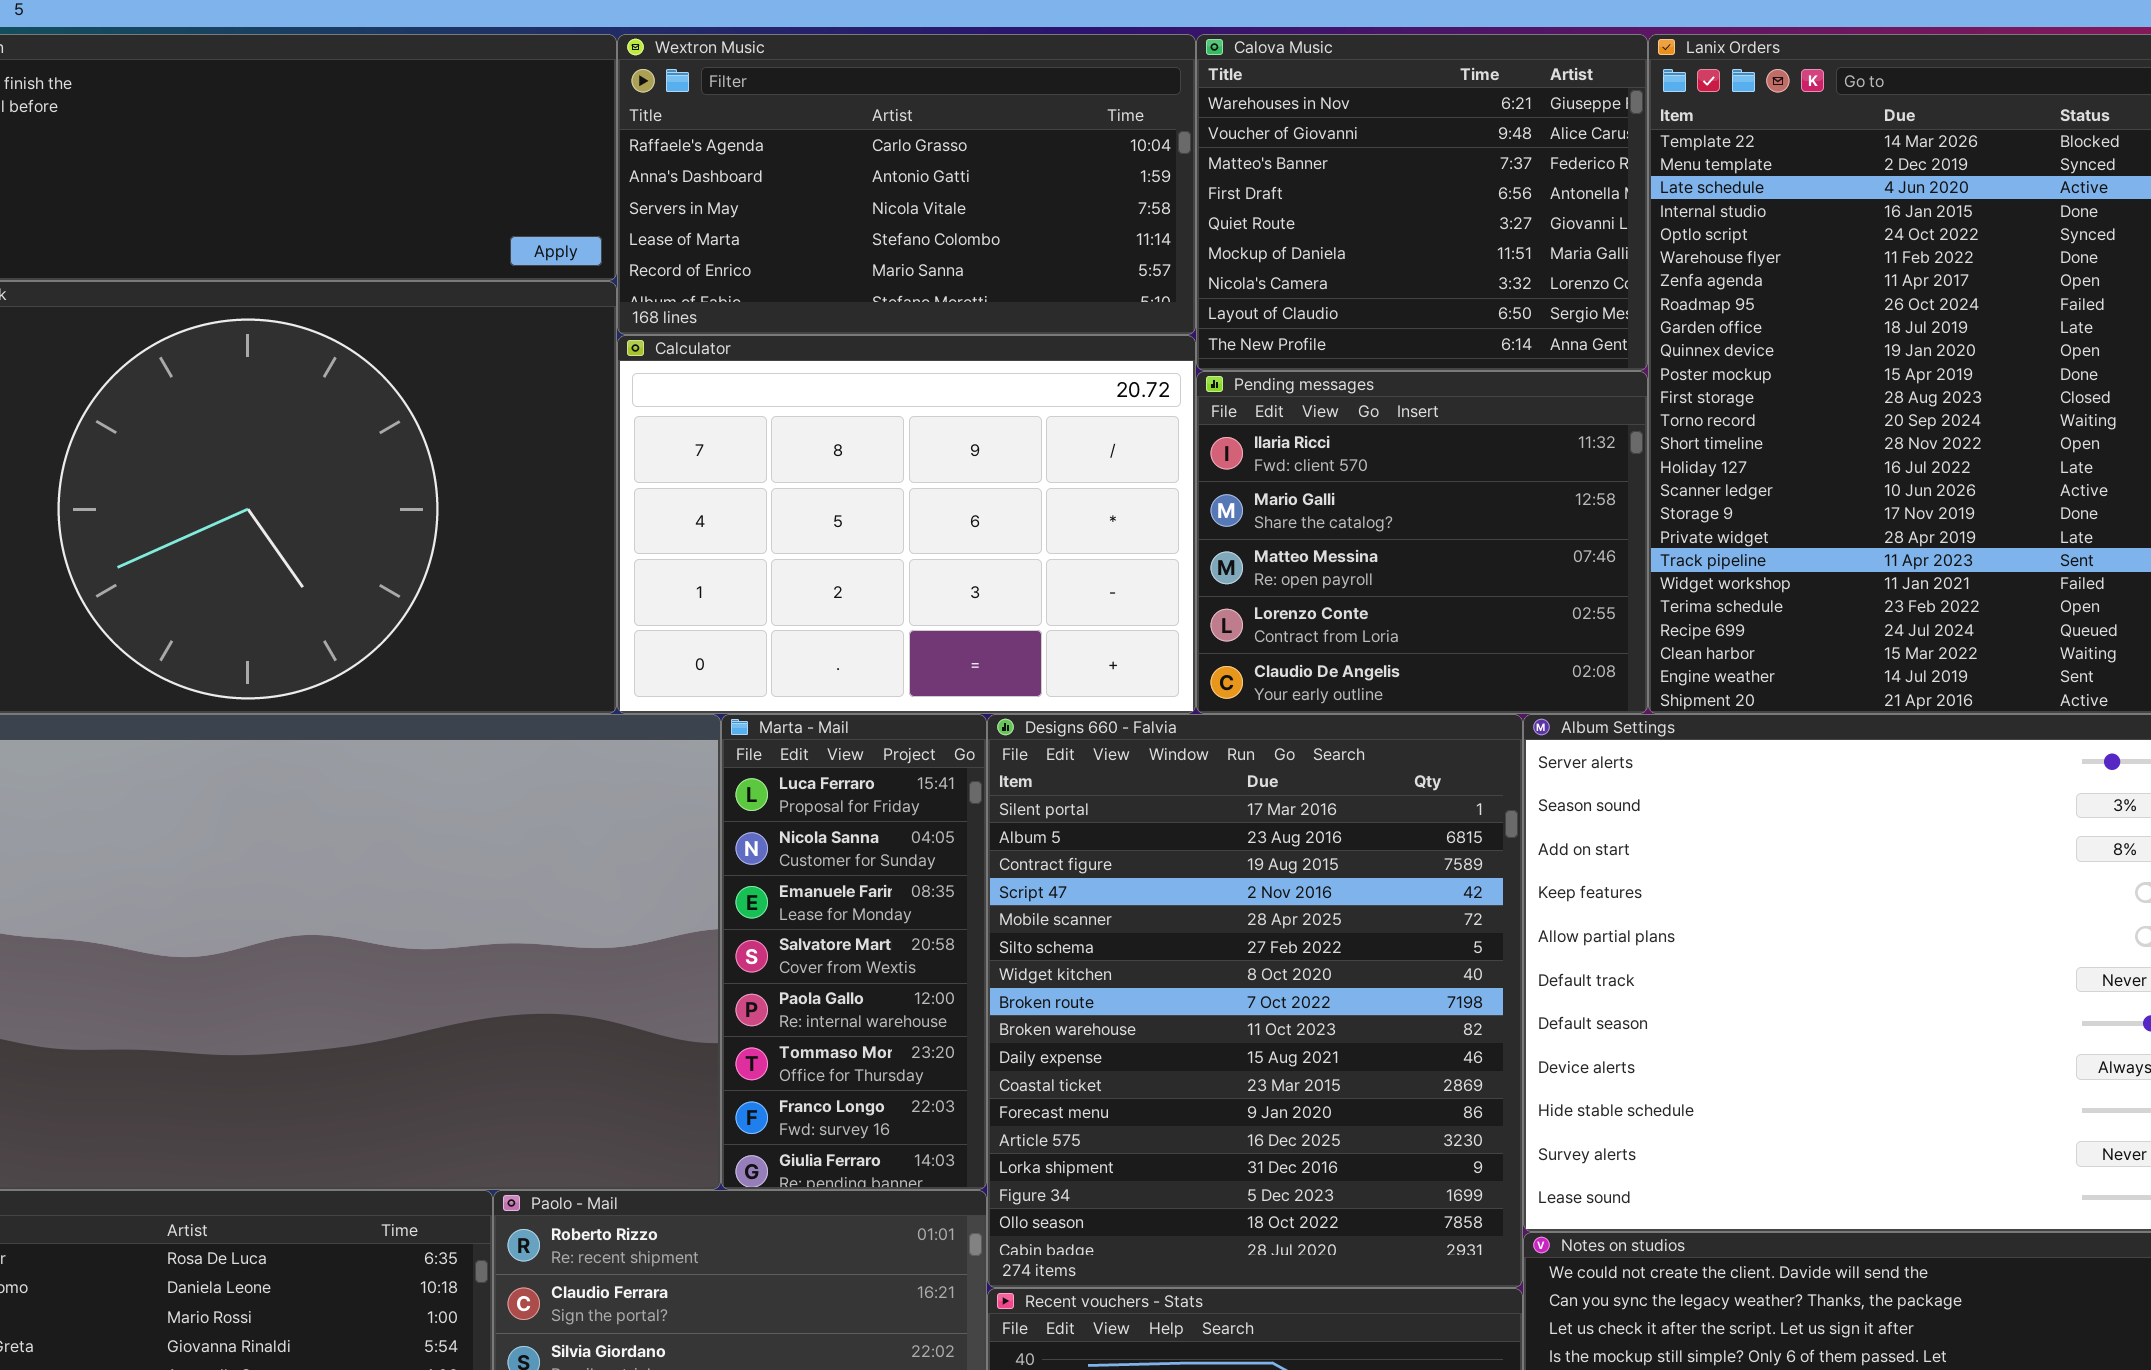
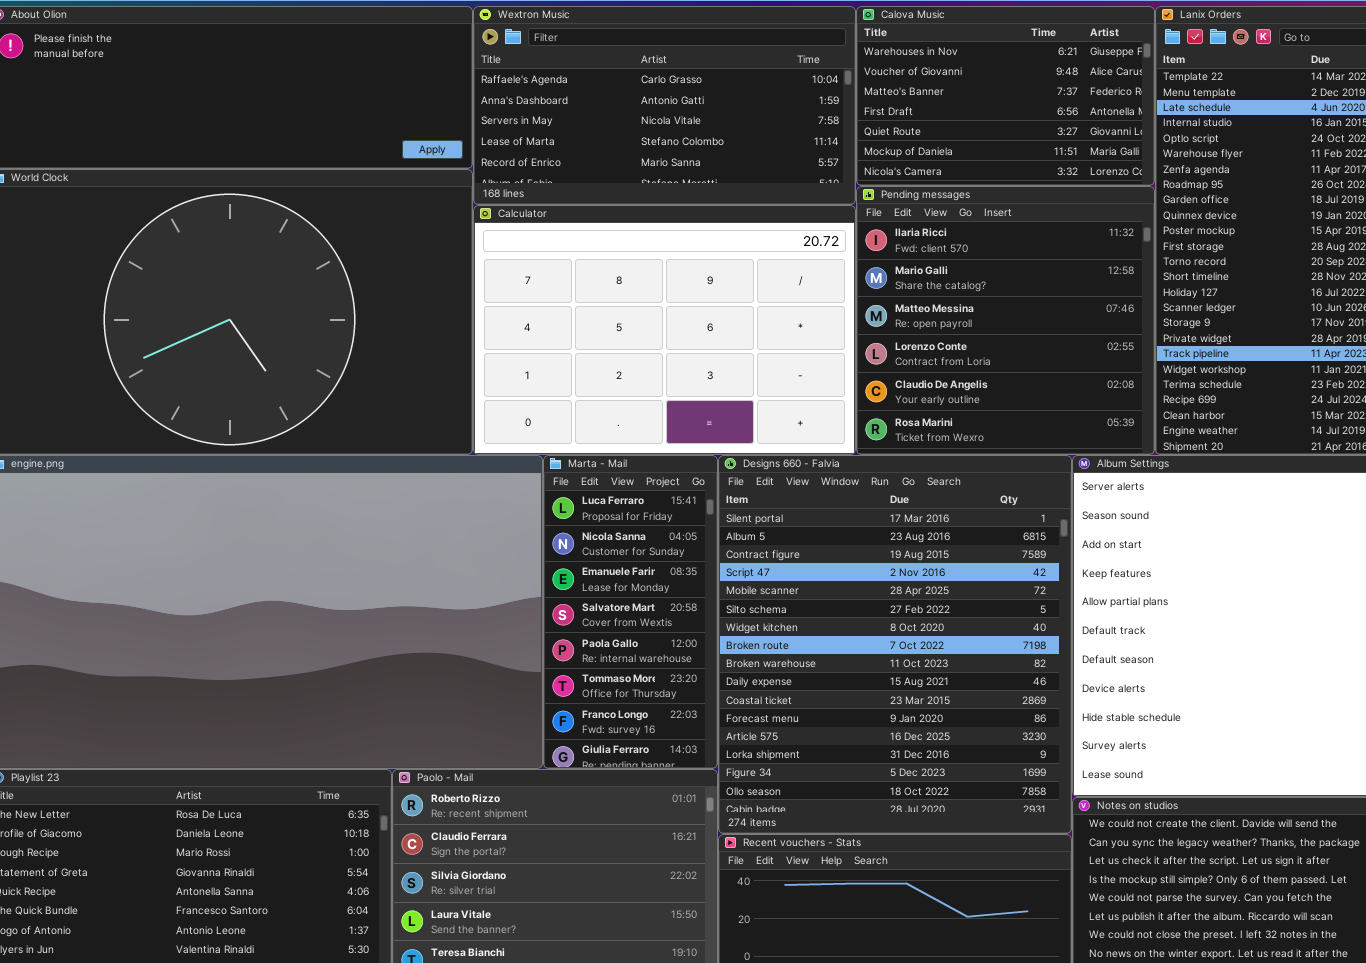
Calova Music: [1196,34,1648,371] -> [856,6,1155,186], resized
Pending messages: [1196,371,1648,714] -> [856,186,1155,455], resized

